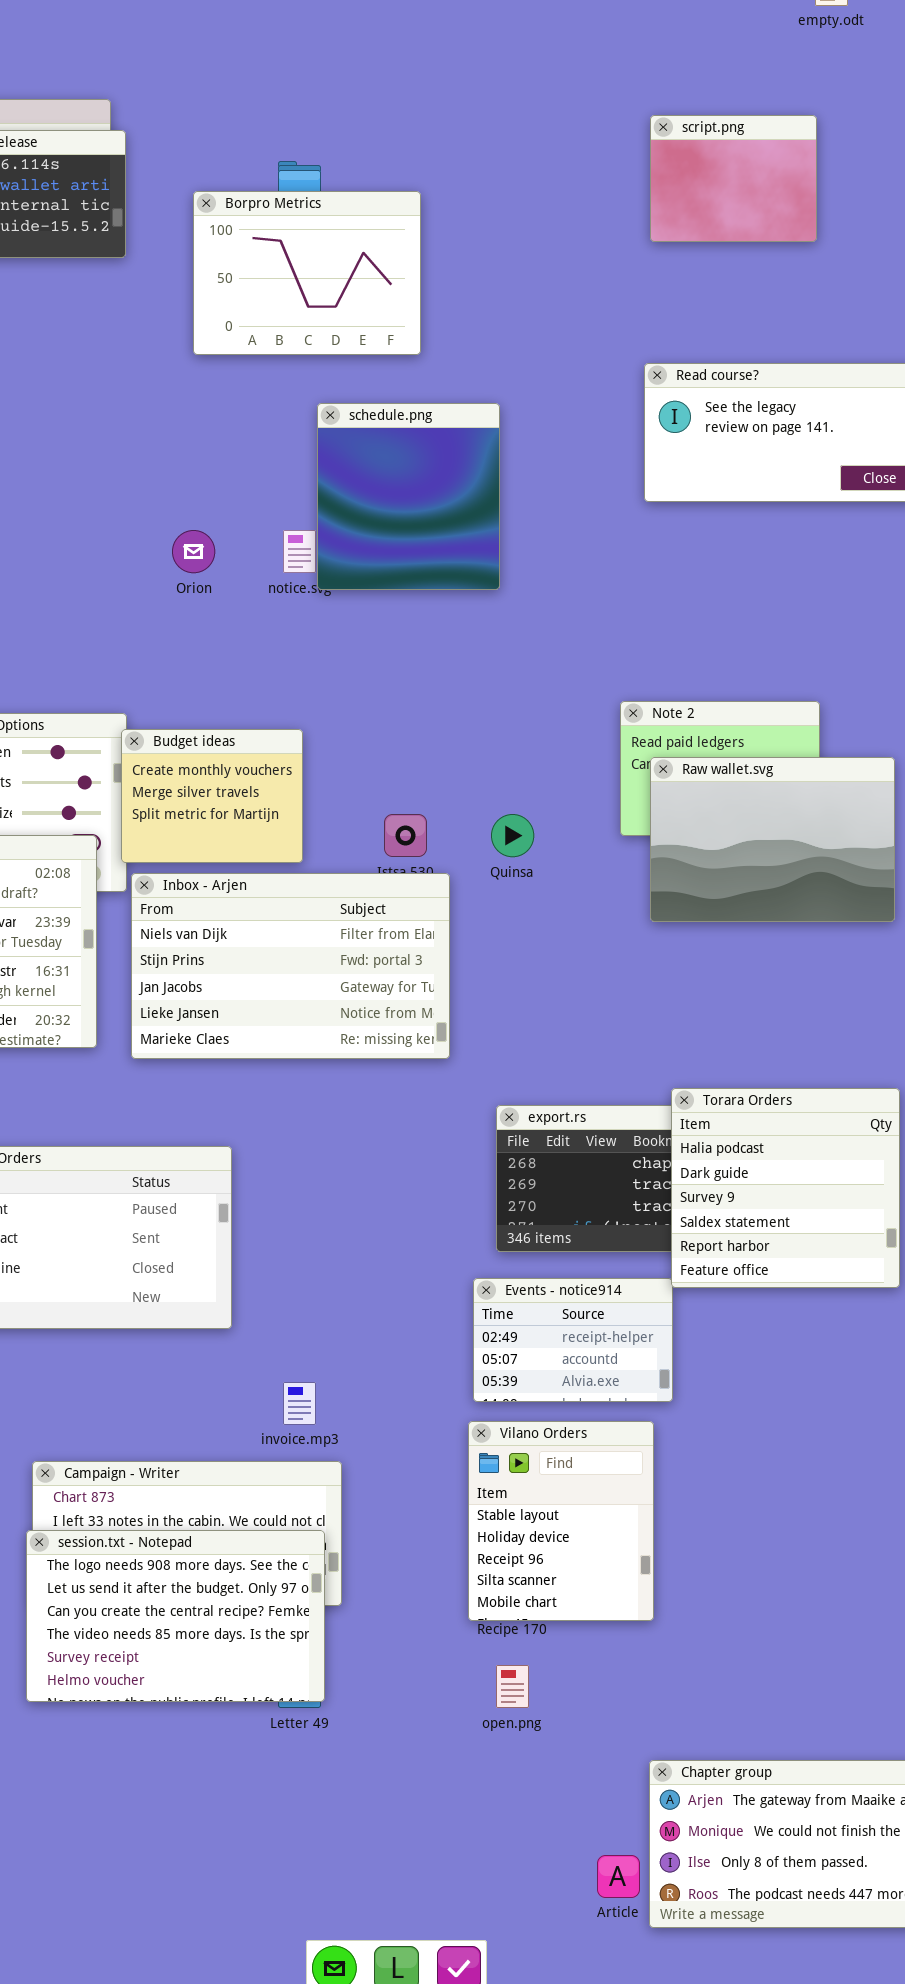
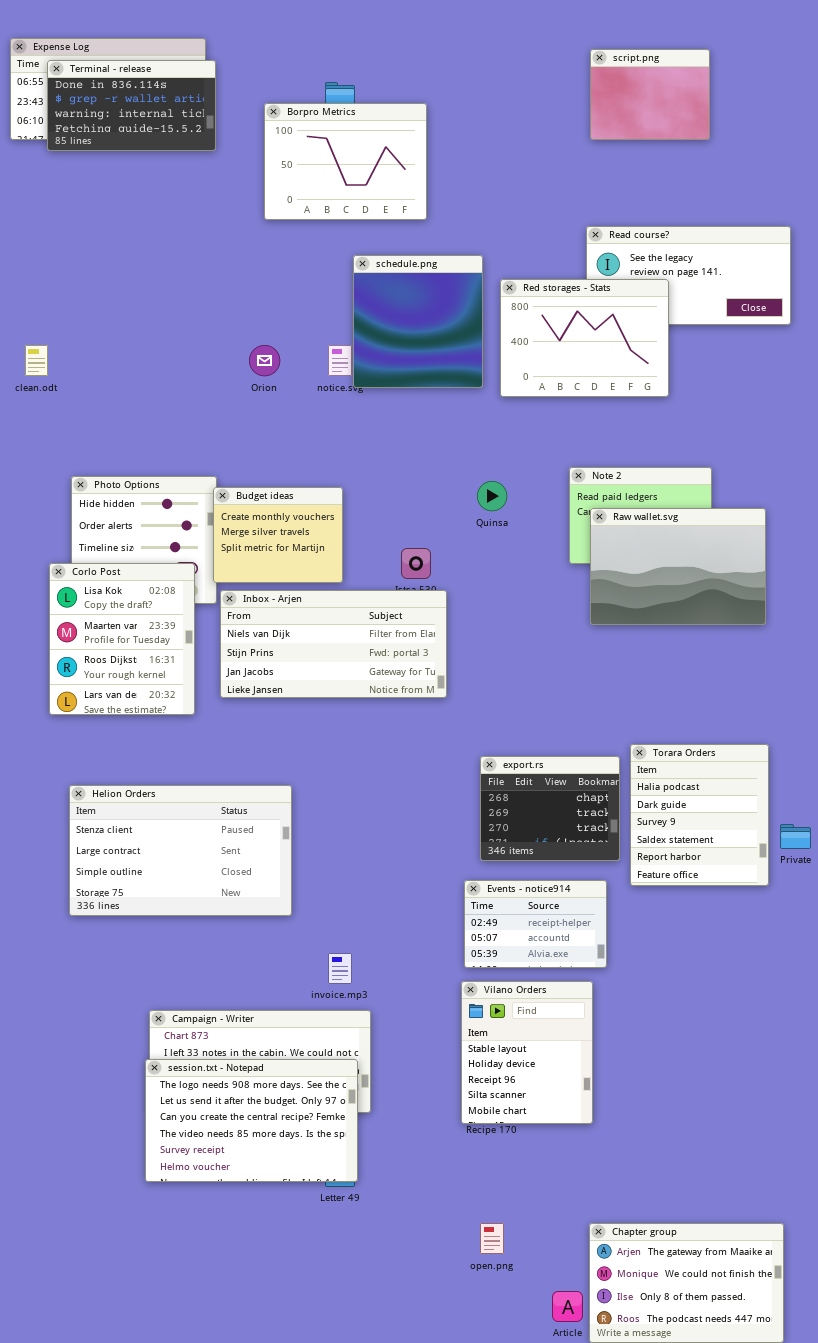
Red storages - Stats: none -> [500,279,669,397], opened
Quinsa: [491,814,534,857] -> [477,481,507,511], moved
Inbox - Arjen: [131,873,450,1059] -> [220,590,447,698], resized
Torara Orders: [671,1088,900,1288] -> [630,744,769,886], resized
open.png: [496,1665,529,1708] -> [480,1223,504,1254], moved

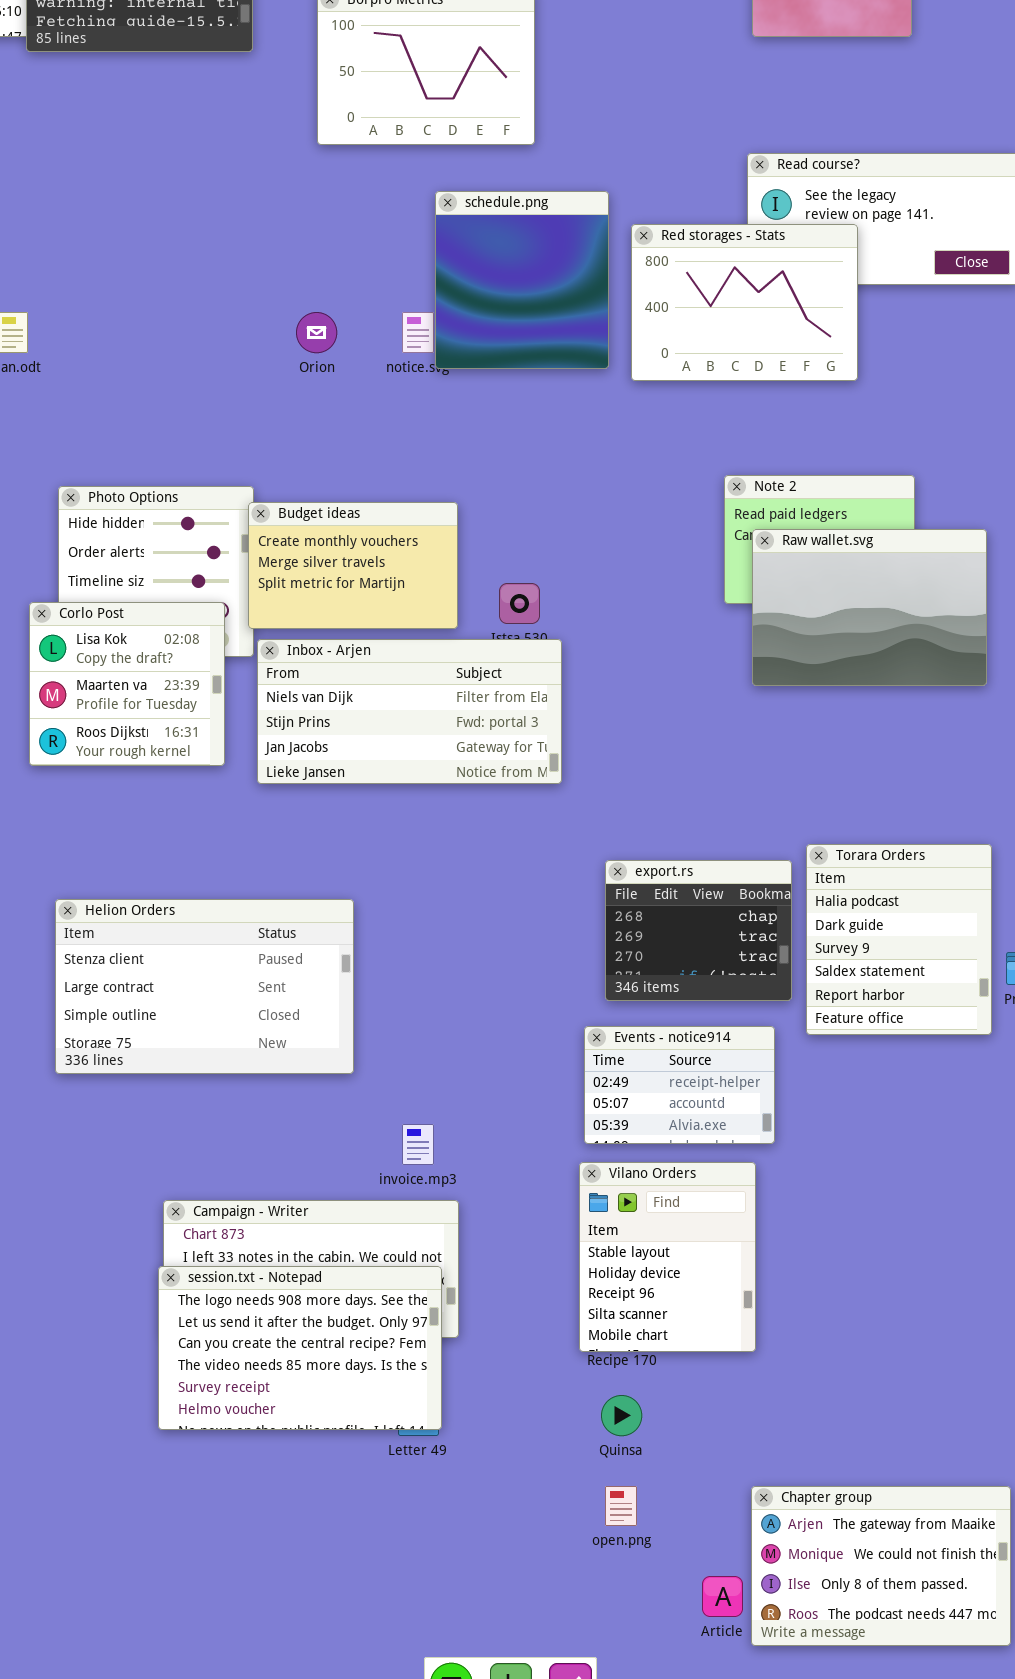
Quinsa: [477,481,507,511] -> [601,1395,642,1436], moved
Budget ideas: [213,487,343,583] -> [248,502,458,629], resized
Corlo Post: [49,563,195,715] -> [29,602,225,766], resized

